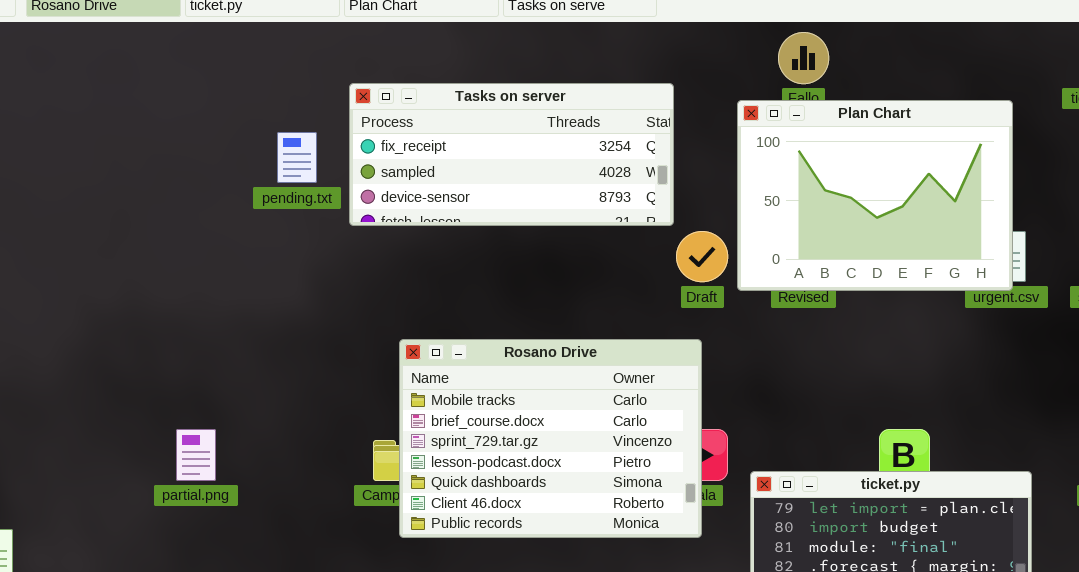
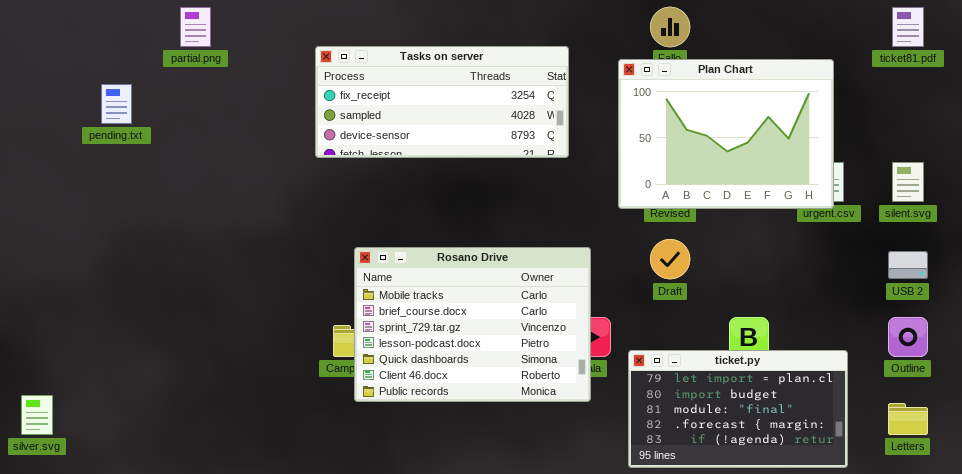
pending.txt: [277,132,317,183] -> [101,84,132,124], moved
Draft: [676,231,728,282] -> [650,239,690,279], moved
partial.png: [176,429,216,481] -> [180,7,211,47], moved

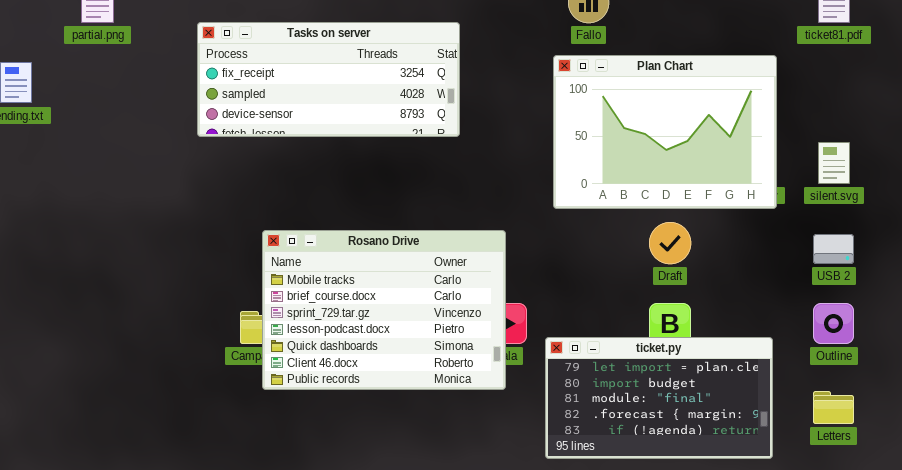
Tasks on server: [315,46,569,158] -> [197,22,460,137], moved
Plan Chart: [618,59,834,209] -> [553,55,777,209], moved
Draft: [650,239,690,279] -> [649,222,691,264], moved

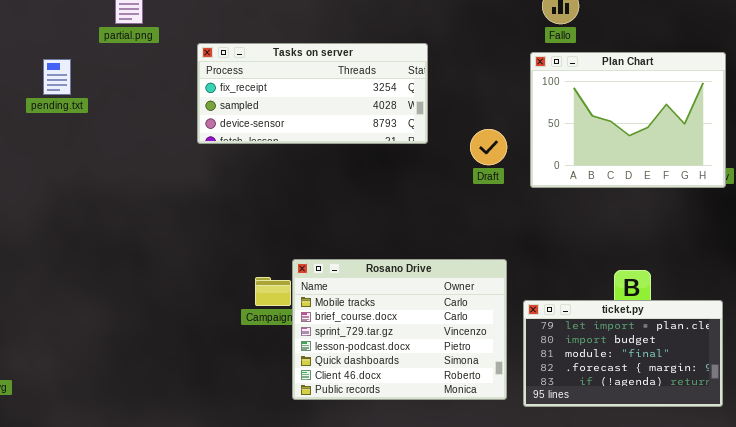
Tasks on server: [197,22,460,137] -> [197,43,428,144], moved
Draft: [649,222,691,264] -> [470,129,507,165], moved
Rosano Drive: [262,230,506,390] -> [292,259,507,400], moved

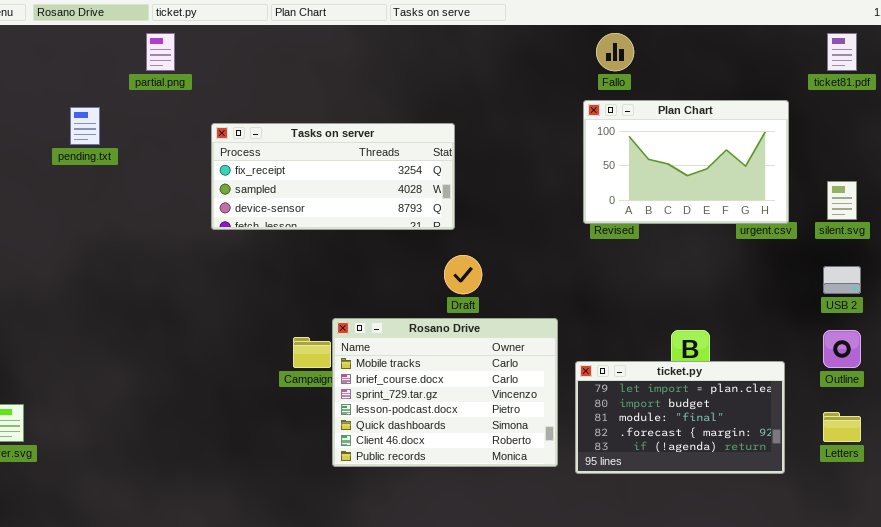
Tasks on server: [197,43,428,144] -> [211,123,455,230], moved
Plan Chart: [530,52,726,188] -> [583,100,789,224], resized
Draft: [470,129,507,165] -> [444,255,482,294], moved

